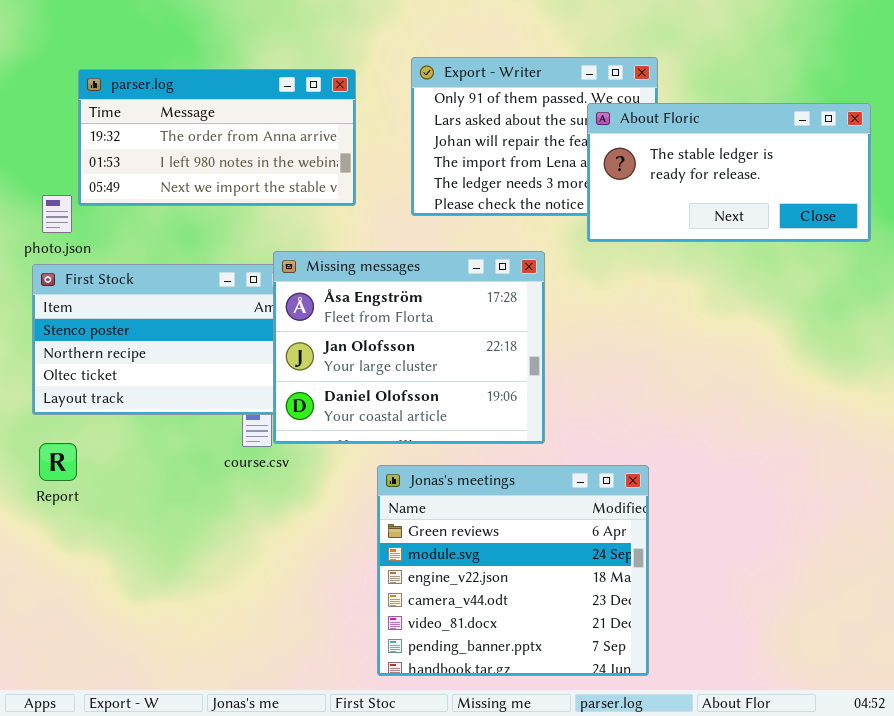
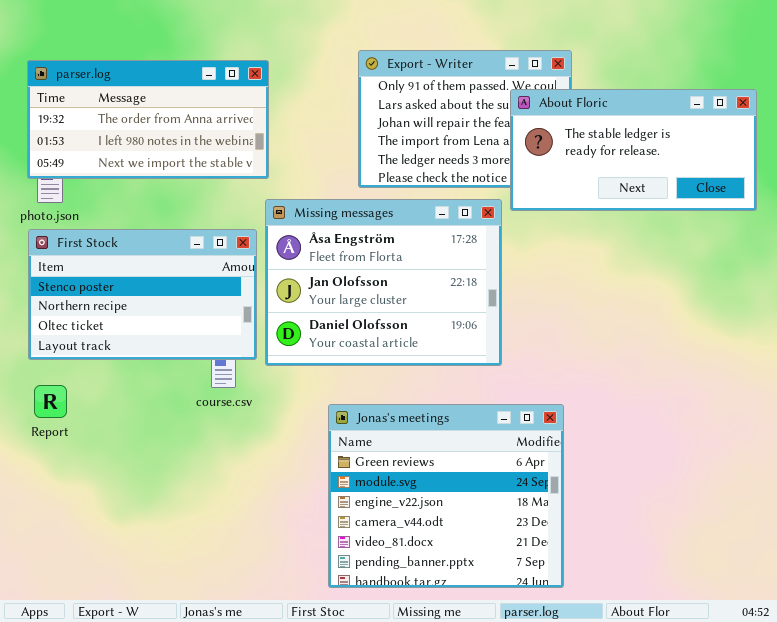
parser.log: [78,69,356,206] -> [27,60,269,179], moved
Missing messages: [273,251,545,444] -> [265,199,502,366], moved

